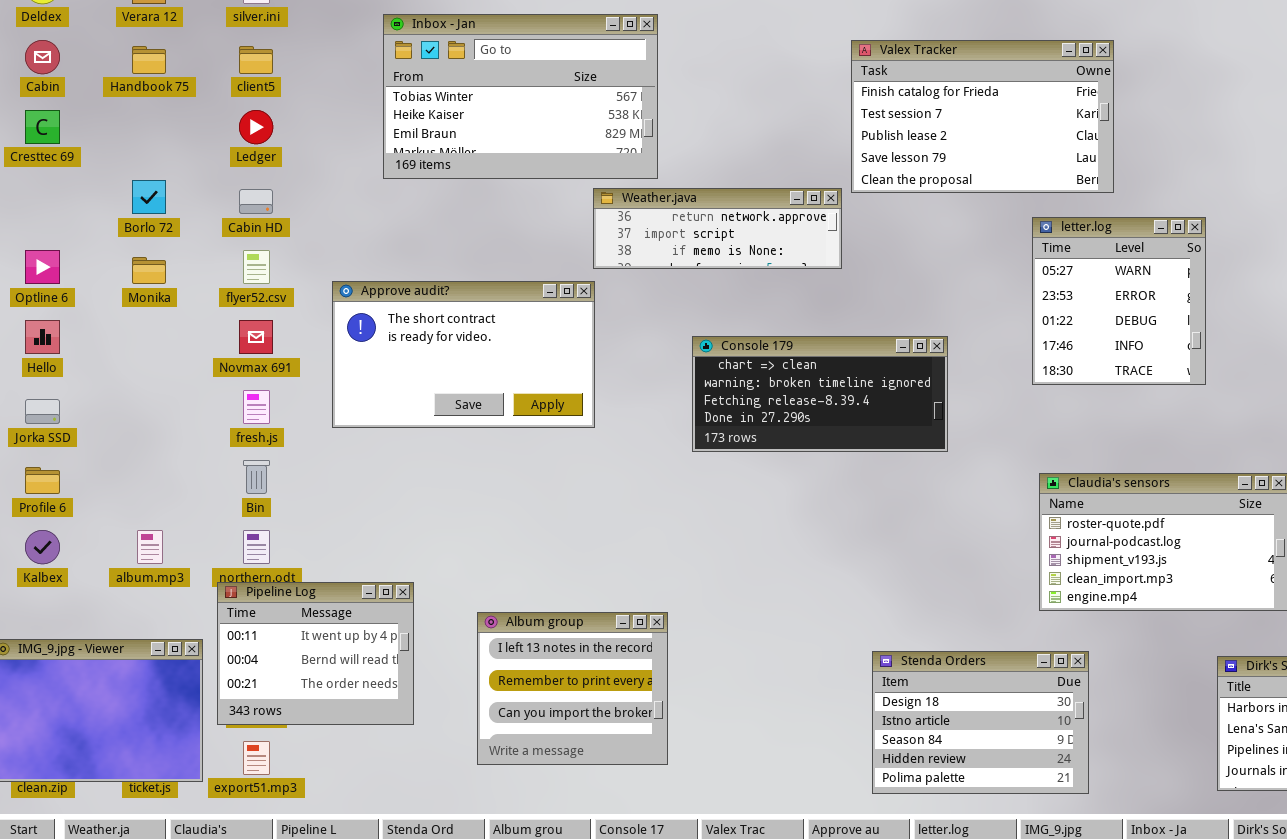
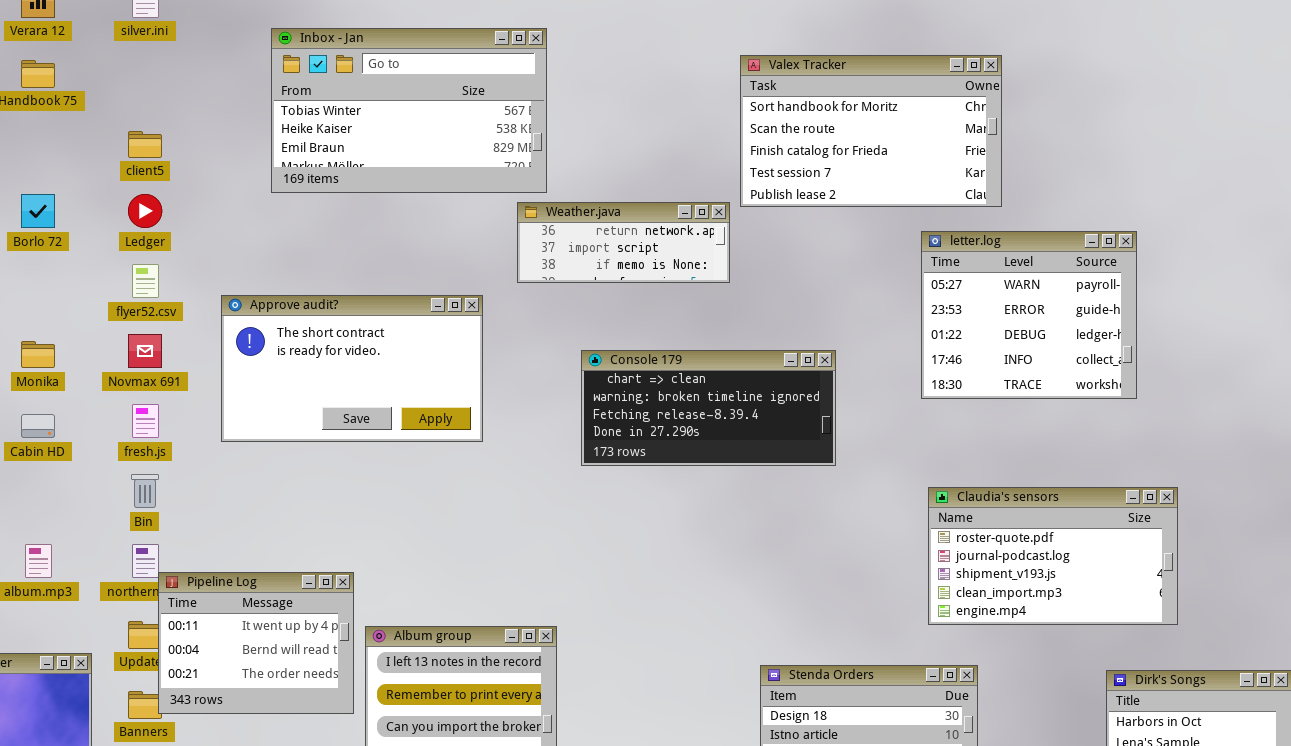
Valex Tracker: [851,40,1114,193] -> [740,55,1002,207], scrolled up 2 rows
client5: [239,46,273,74] -> [128,131,162,158], moved
Ledger: [239,110,273,144] -> [128,194,162,228], moved
Weather.java: [593,188,842,269] -> [517,202,730,283], resized
Cabin HD: [239,189,273,214] -> [21,414,55,438], moved
letter.log: [1032,217,1206,385] -> [921,231,1137,399], resized
Monika: [132,257,166,284] -> [21,341,55,368], moved
Pipeline Log: [217,582,414,725] -> [158,572,354,714], moved

